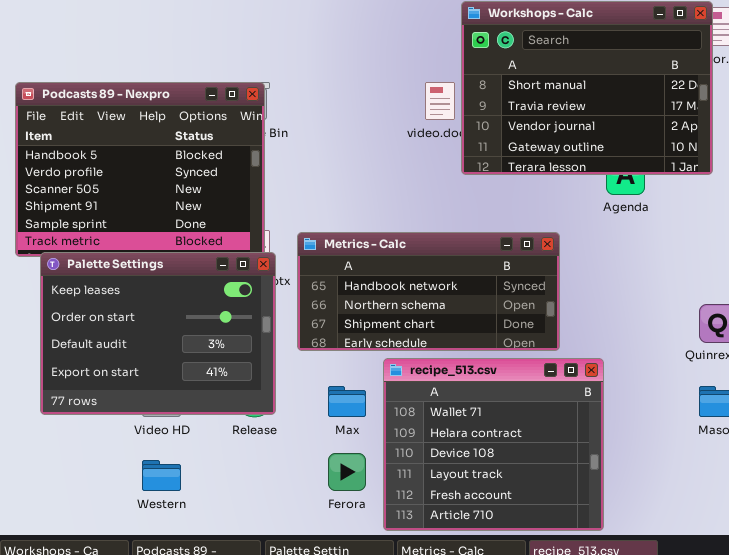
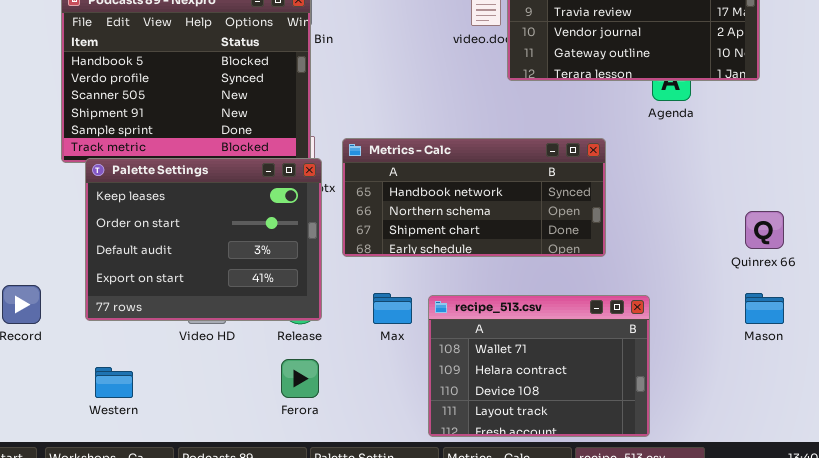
recipe_513.csv: [383,358,604,531] -> [428,295,650,437], resized
Ferora: [328,453,366,491] -> [281,359,319,398], moved
Western: [142,460,181,491] -> [95,367,133,398], moved

